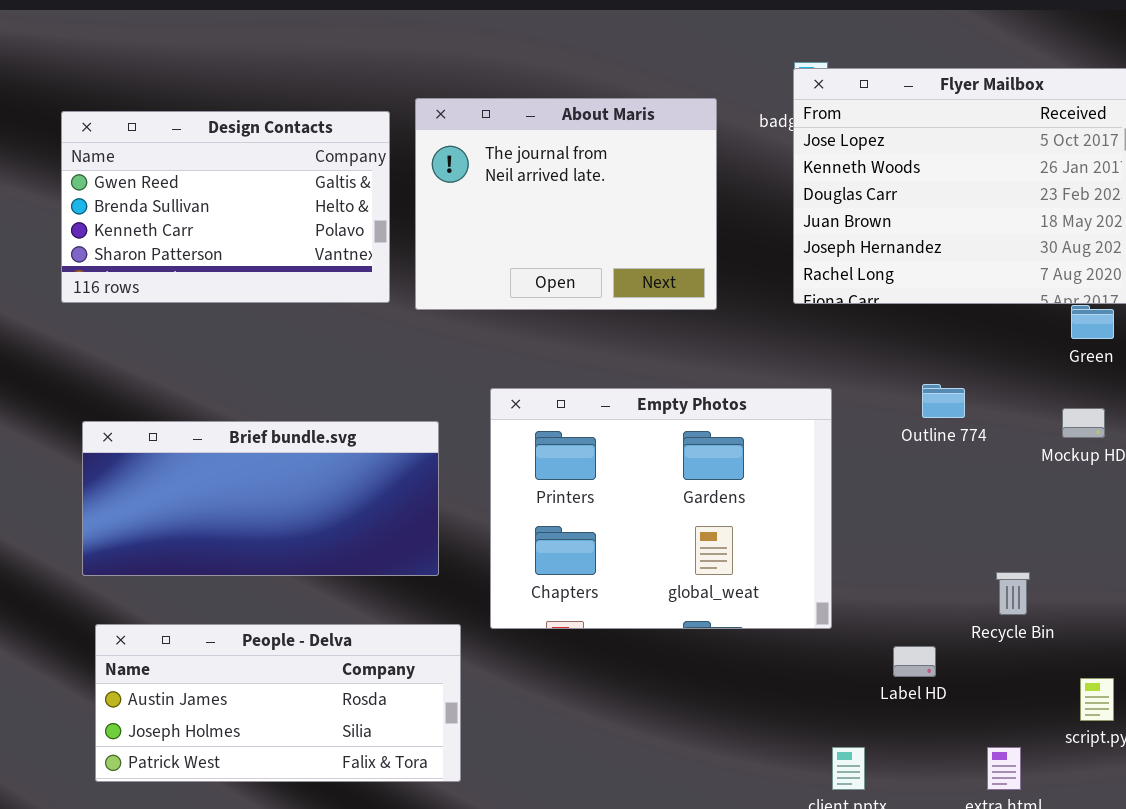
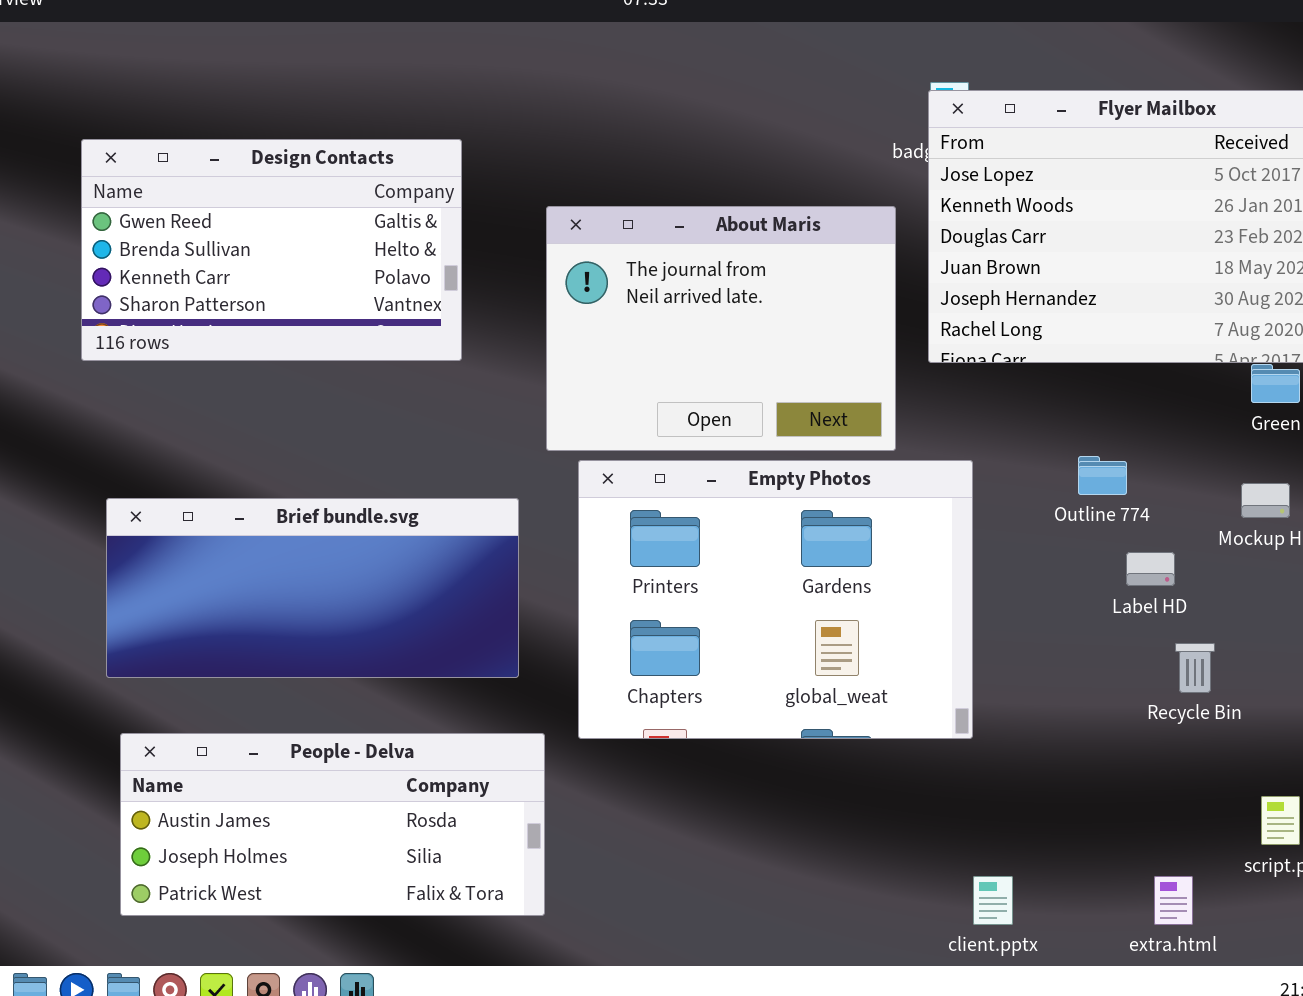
About Maris: [415,98,717,310] -> [546,206,896,451], moved
Recycle Bin: [996,572,1030,615] -> [1175,643,1215,693], moved
Label HD: [893,646,936,677] -> [1126,552,1175,586], moved

